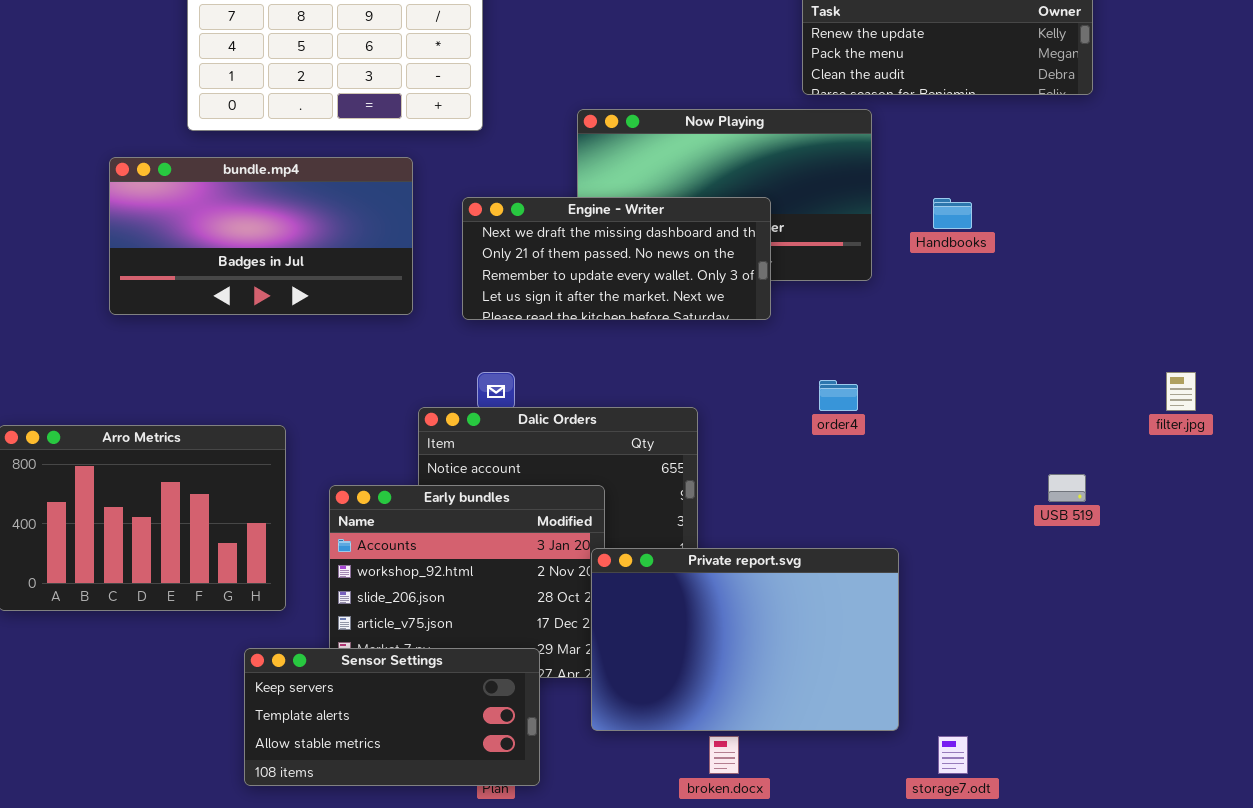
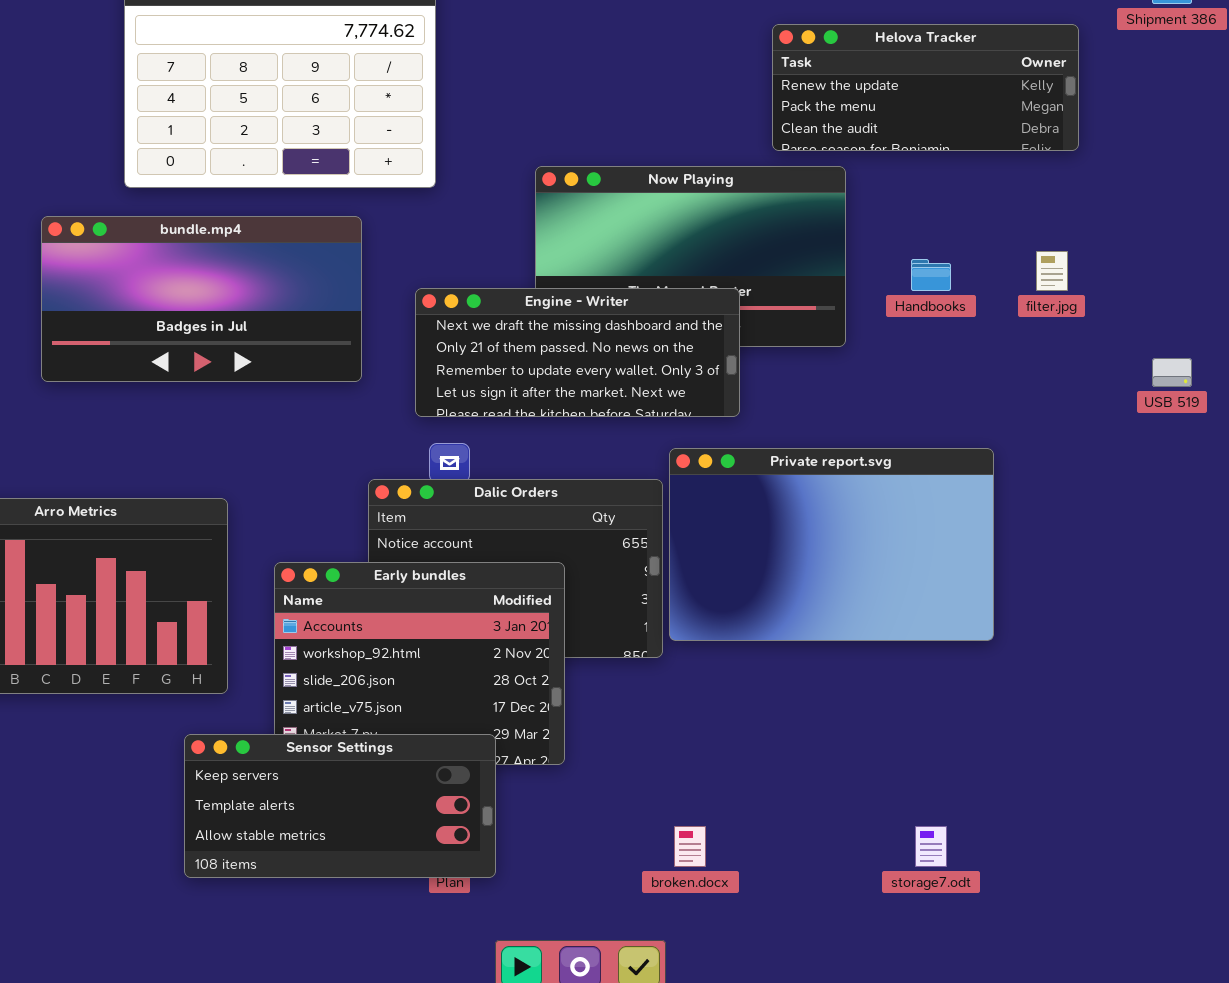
Engine - Writer: [462,197,771,320] -> [415,288,740,417], moved
filter.jpg: [1166,372,1196,411] -> [1036,251,1068,291], moved
USB 519: [1048,474,1086,502] -> [1152,358,1192,387], moved
Private report.svg: [591,548,899,731] -> [669,448,994,641], moved

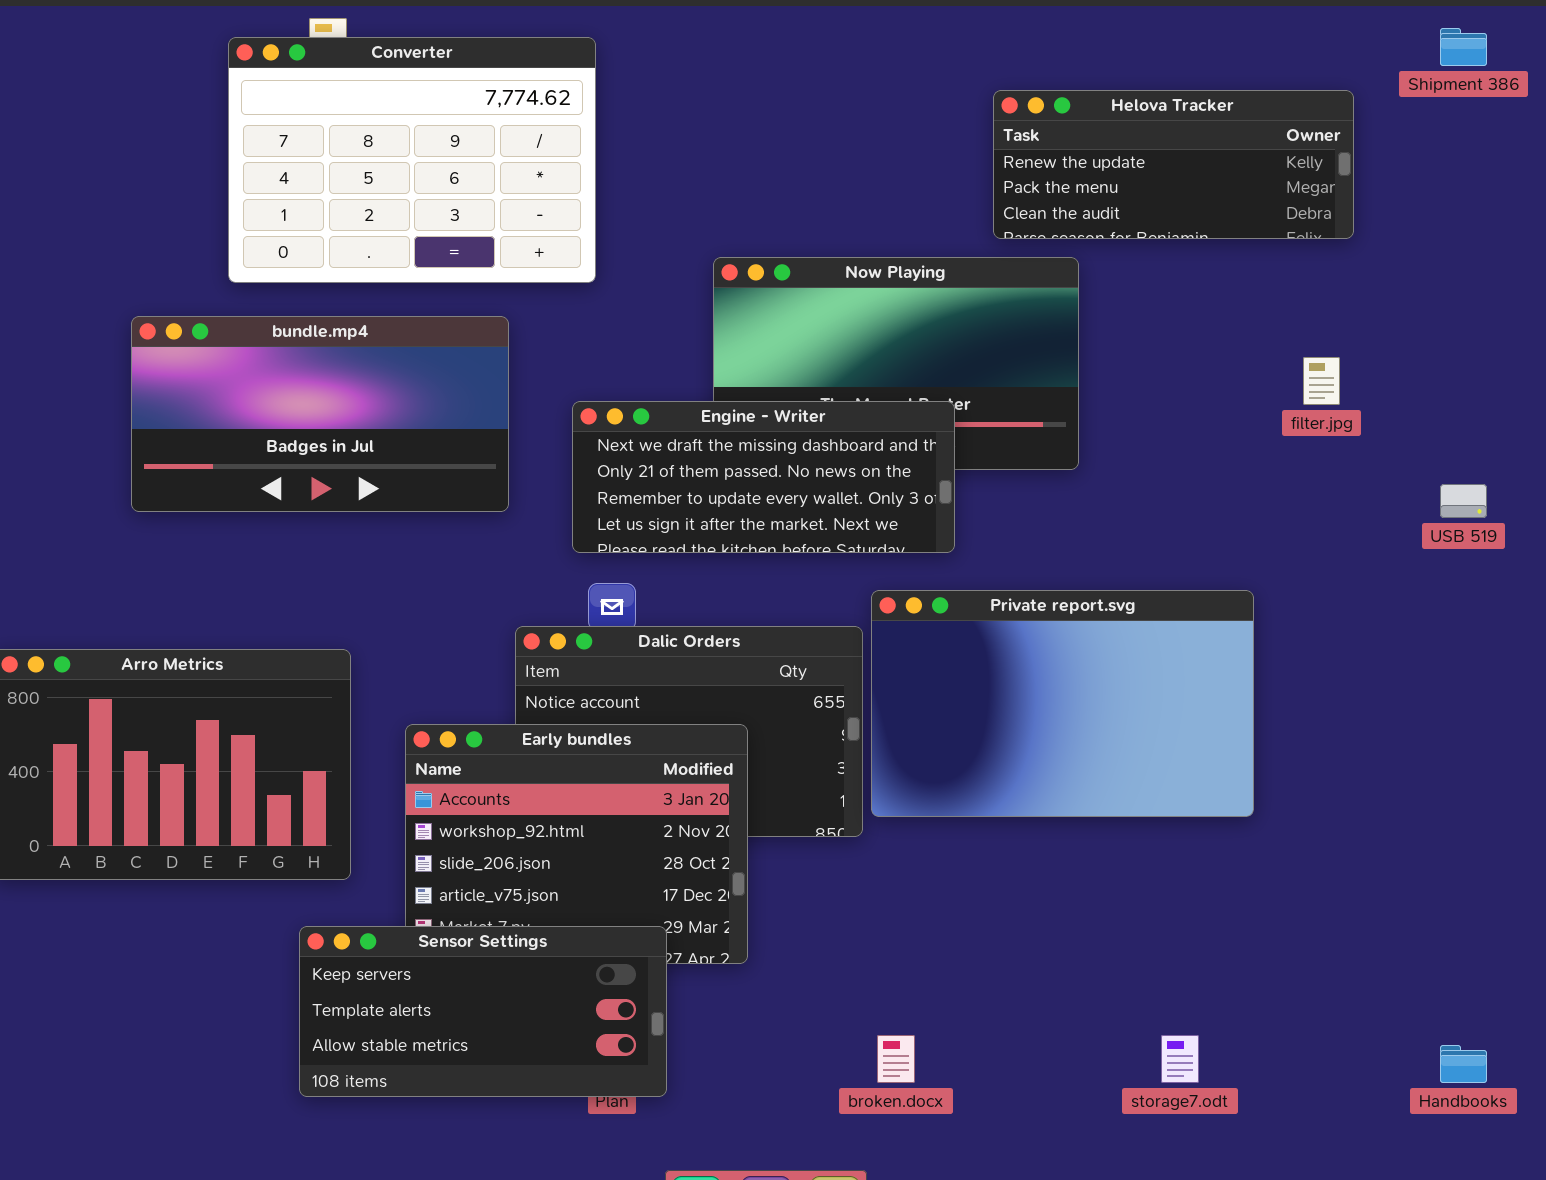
Handbooks: [911,259,951,291] -> [1440,1045,1487,1083], moved

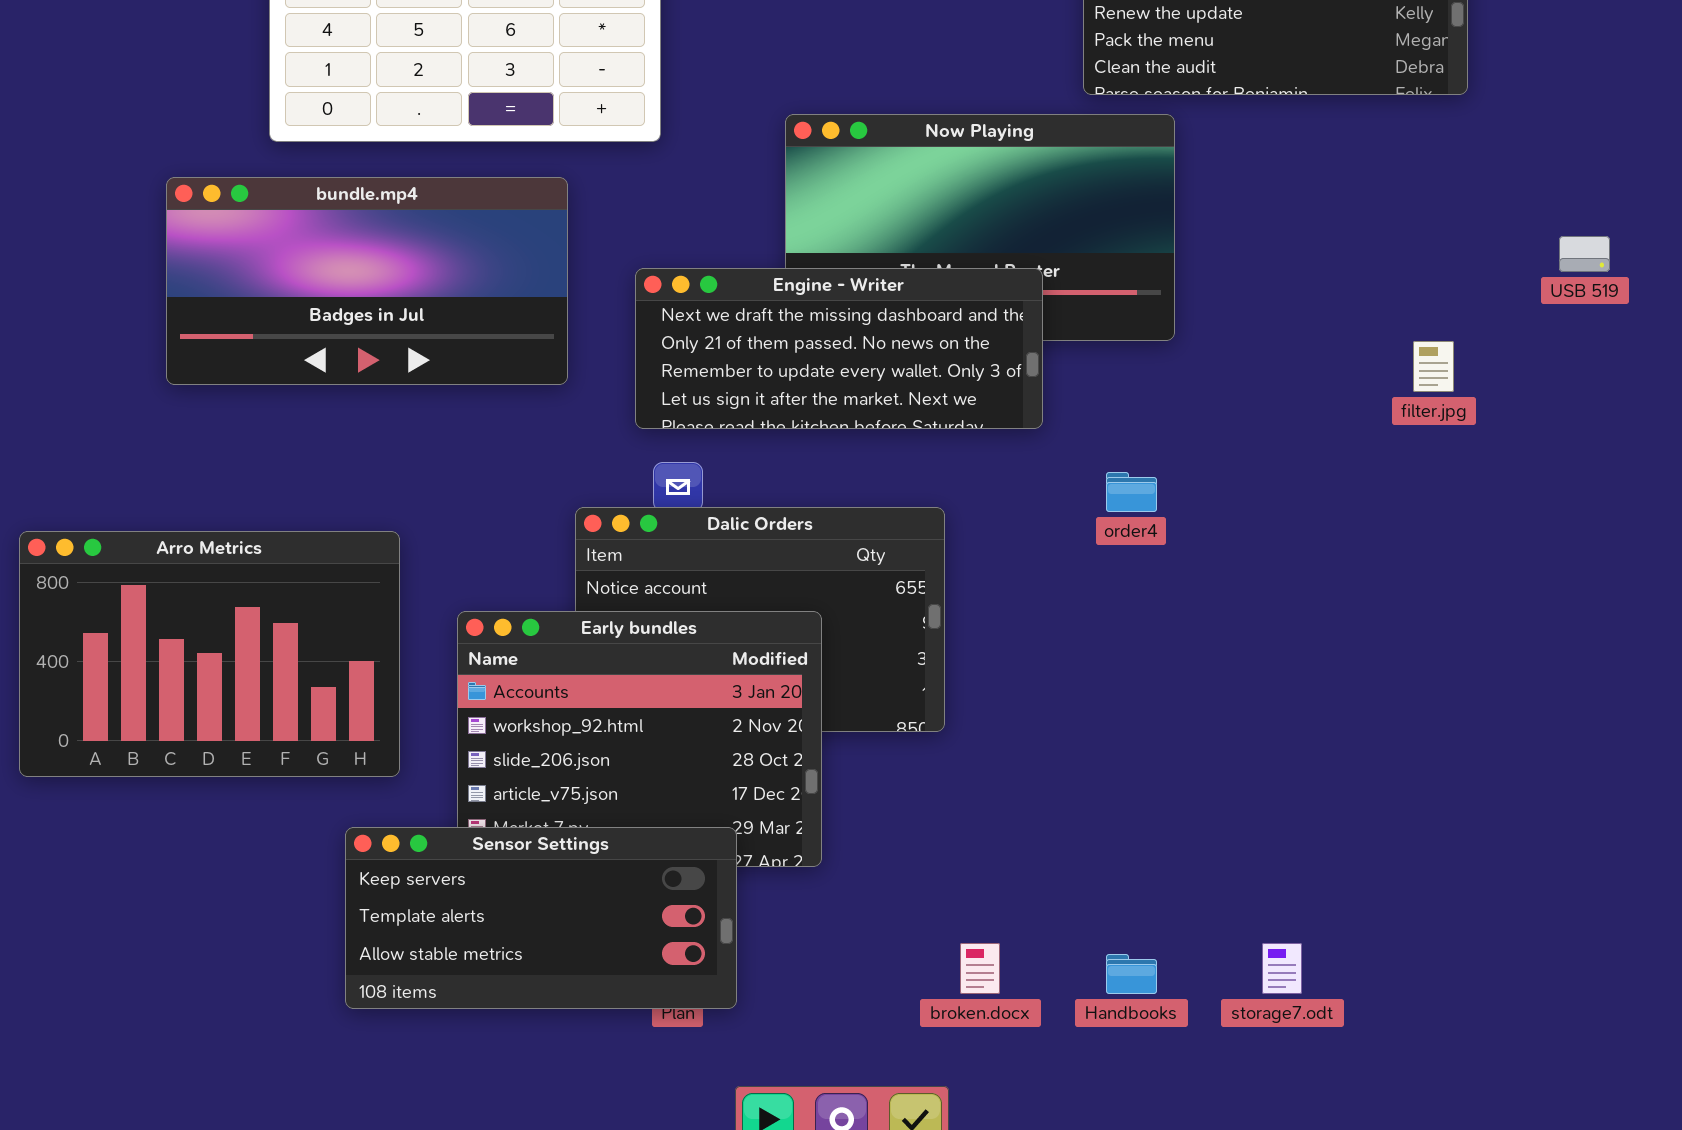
filter.jpg: [1303,357,1340,405] -> [1413,341,1454,392], moved
USB 519: [1440,484,1487,518] -> [1559,236,1610,272], moved
Private report.svg: [871,590,1254,817] -> none, closed
Handbooks: [1440,1045,1487,1083] -> [1106,954,1157,994], moved

